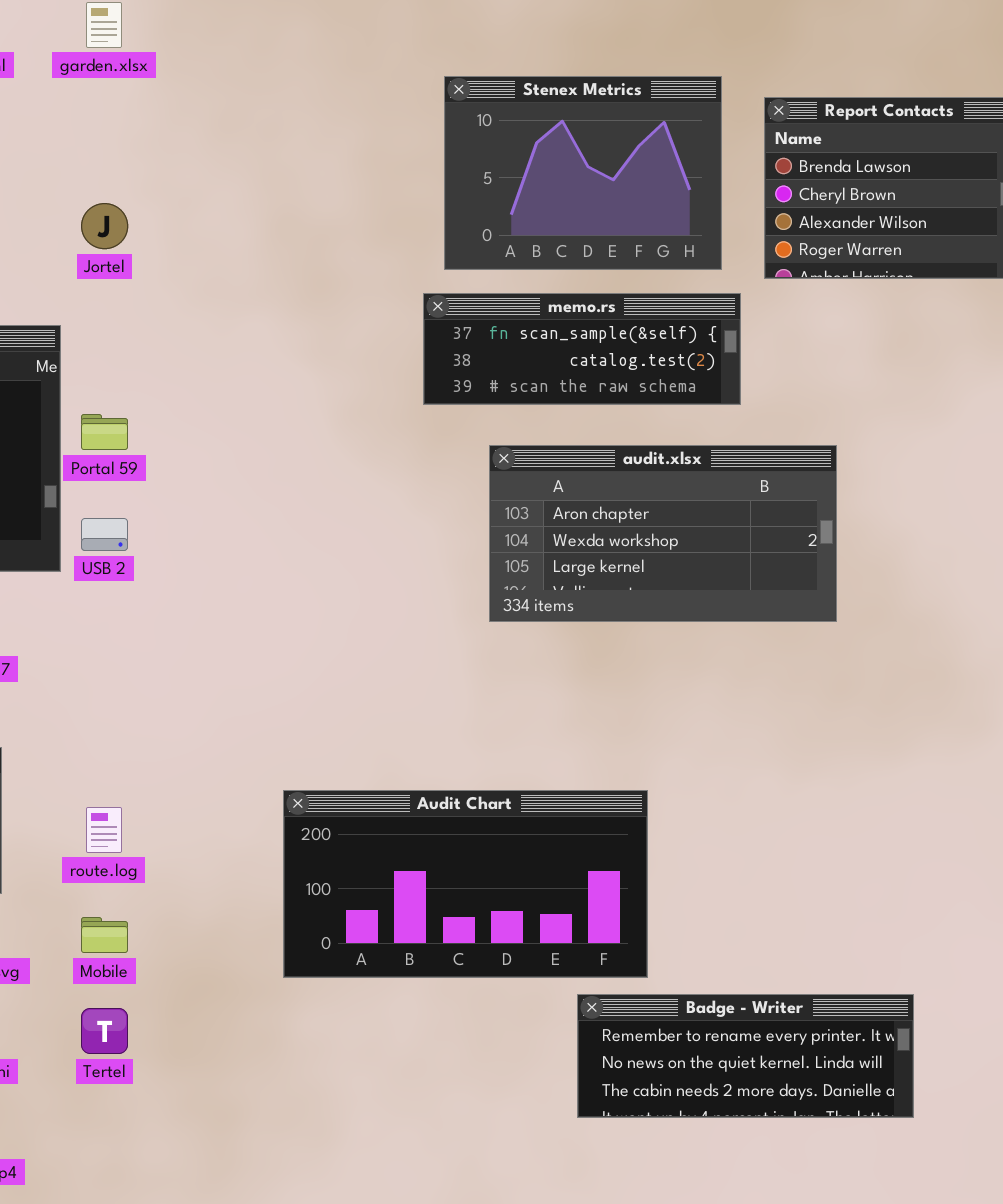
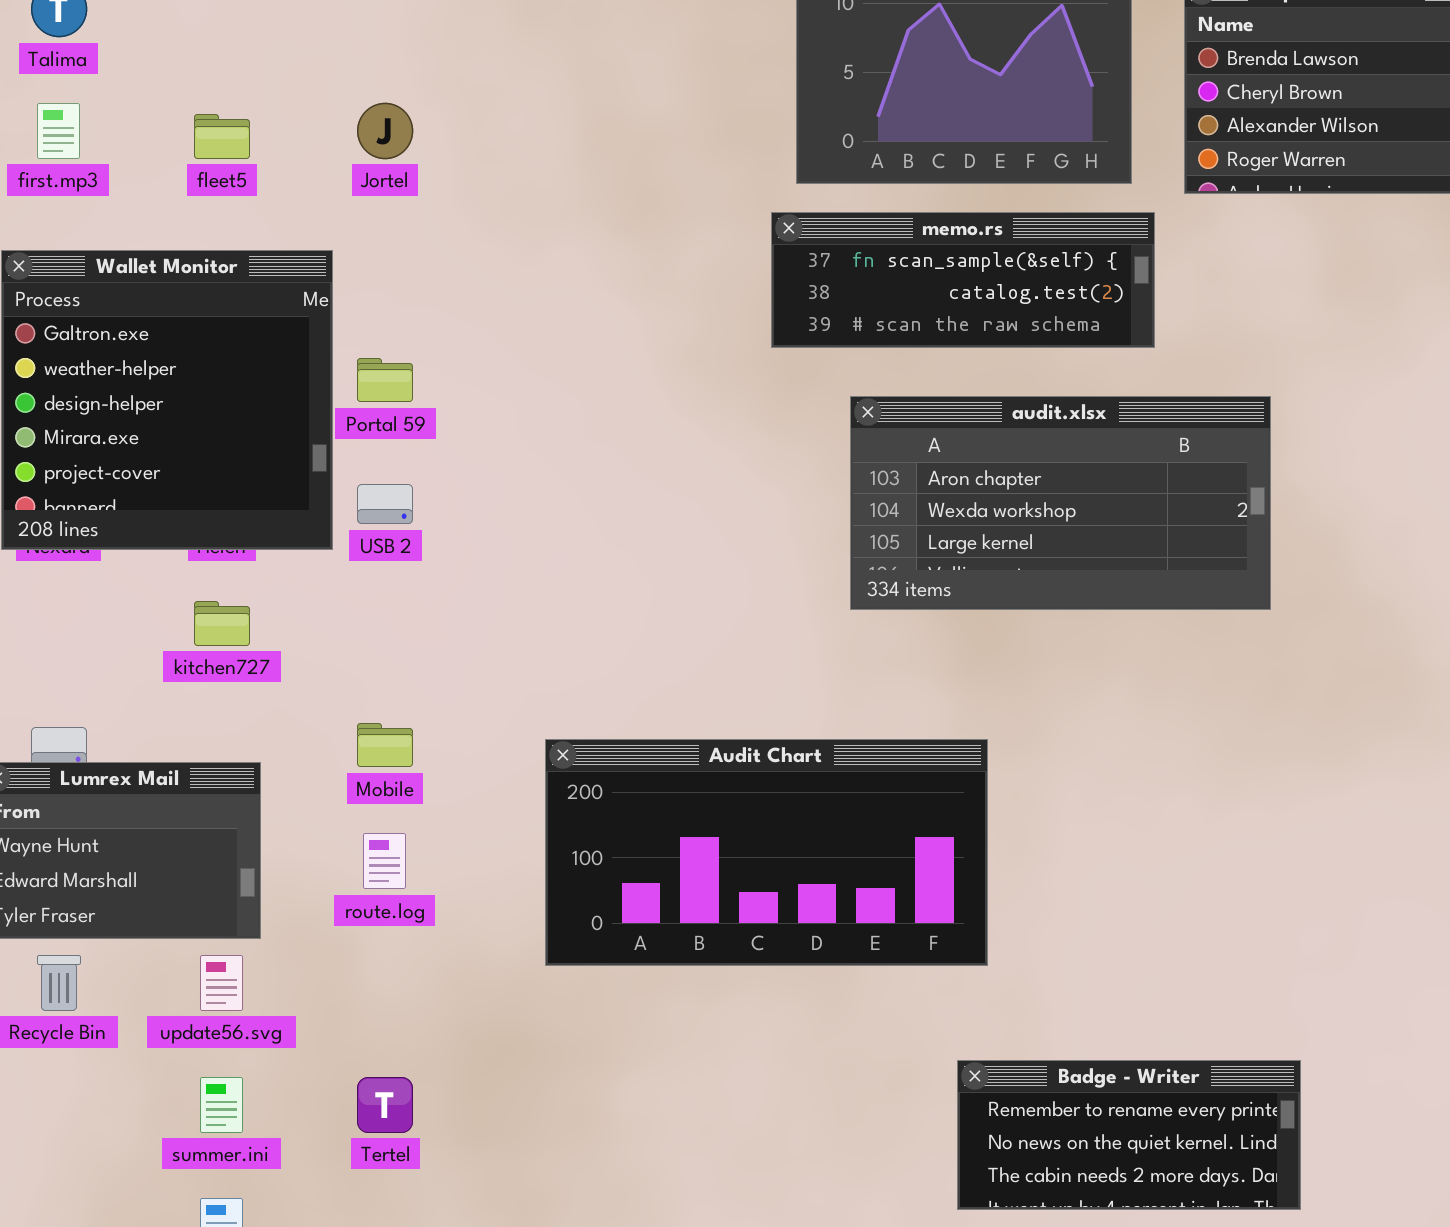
Audit Chart: [283,790,648,978] -> [545,739,988,966], moved
Mobile: [81,917,128,953] -> [357,723,413,767], moved
Badge - Writer: [577,994,914,1118] -> [957,1060,1301,1210], resized

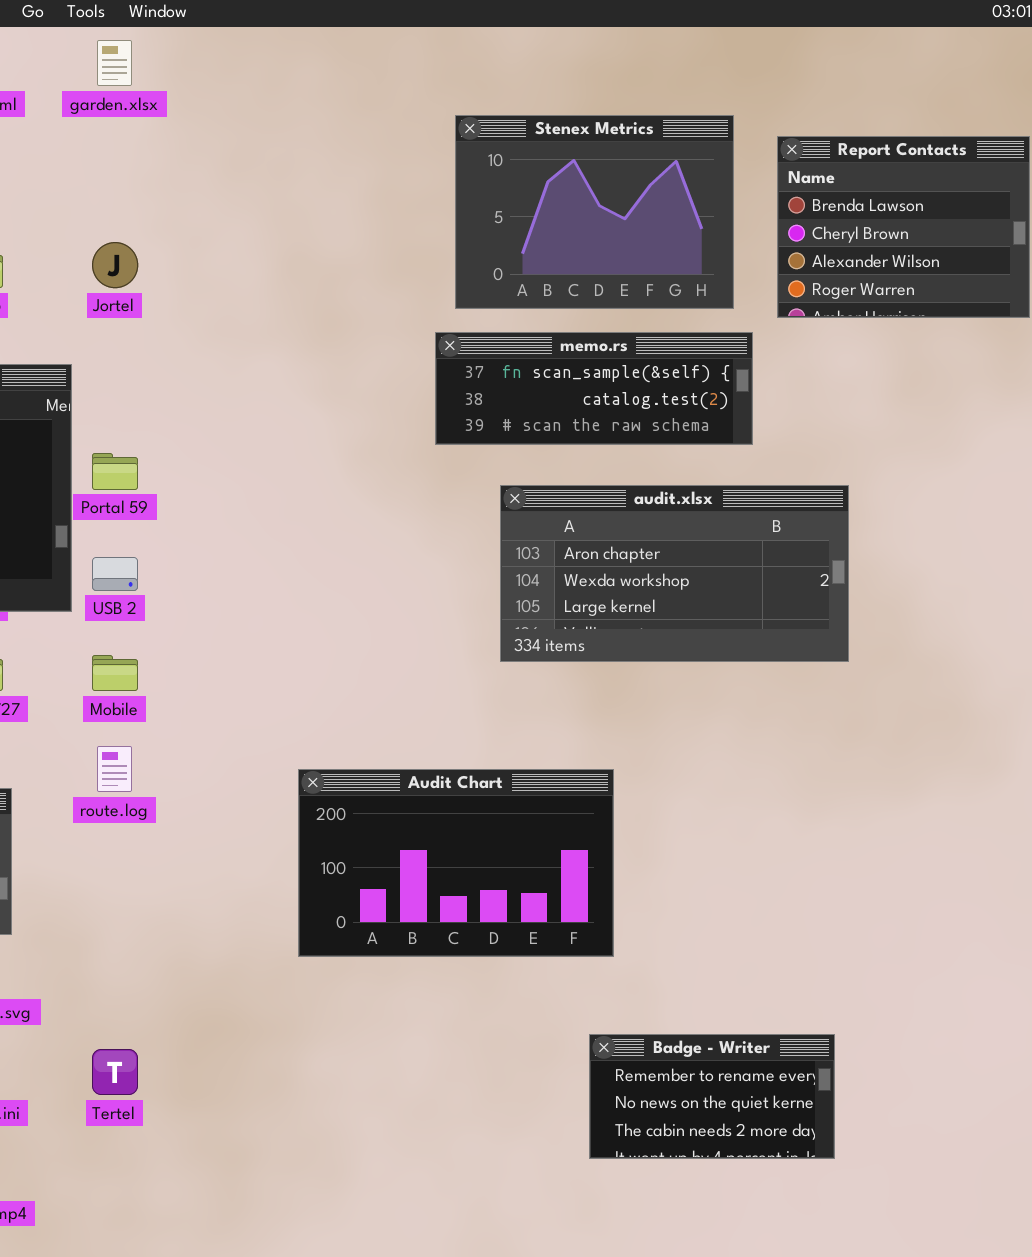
Mobile: [357,723,413,767] -> [92,655,138,691], moved
Audit Chart: [545,739,988,966] -> [298,769,614,957], resized
route.log: [363,833,406,889] -> [97,746,132,792], moved
Badge - Writer: [957,1060,1301,1210] -> [589,1034,835,1159], resized

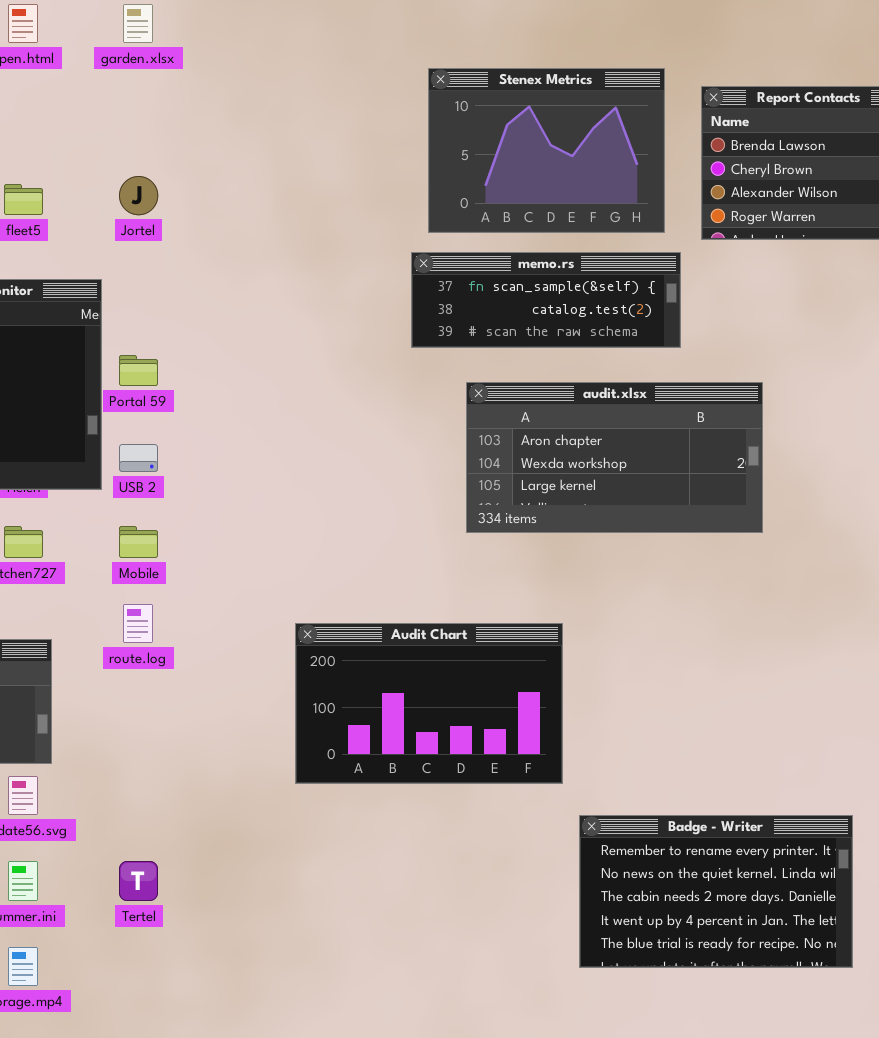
Badge - Writer: [589,1034,835,1159] -> [579,815,853,968], moved, resized

